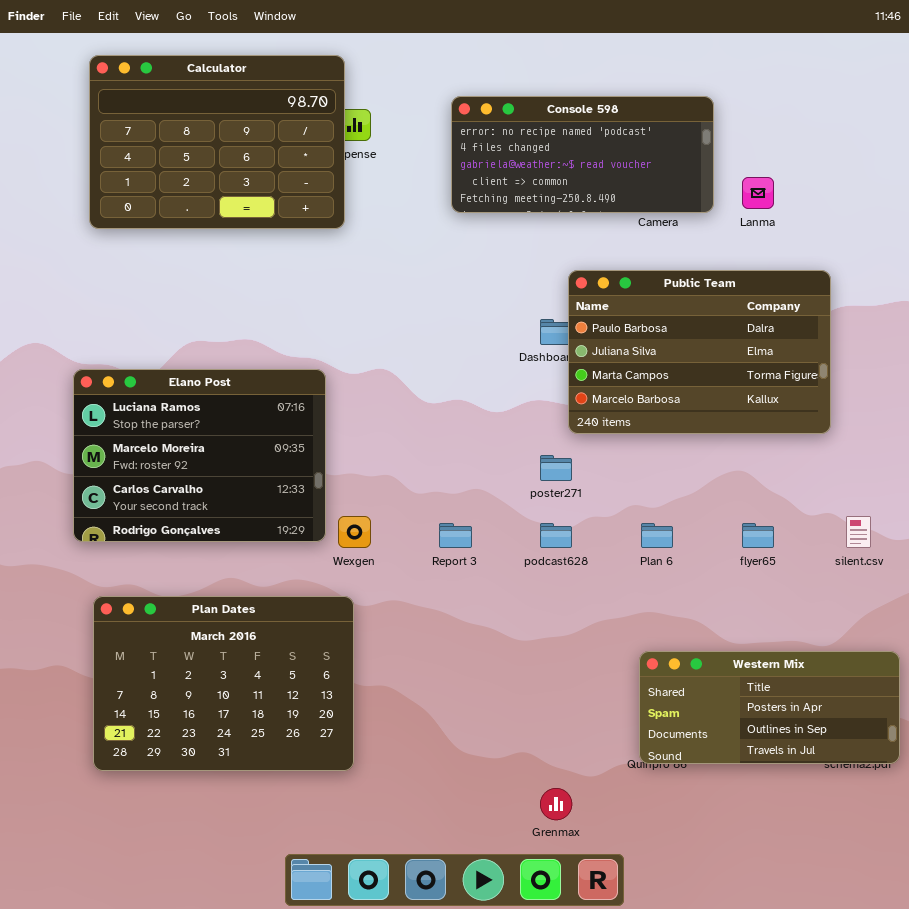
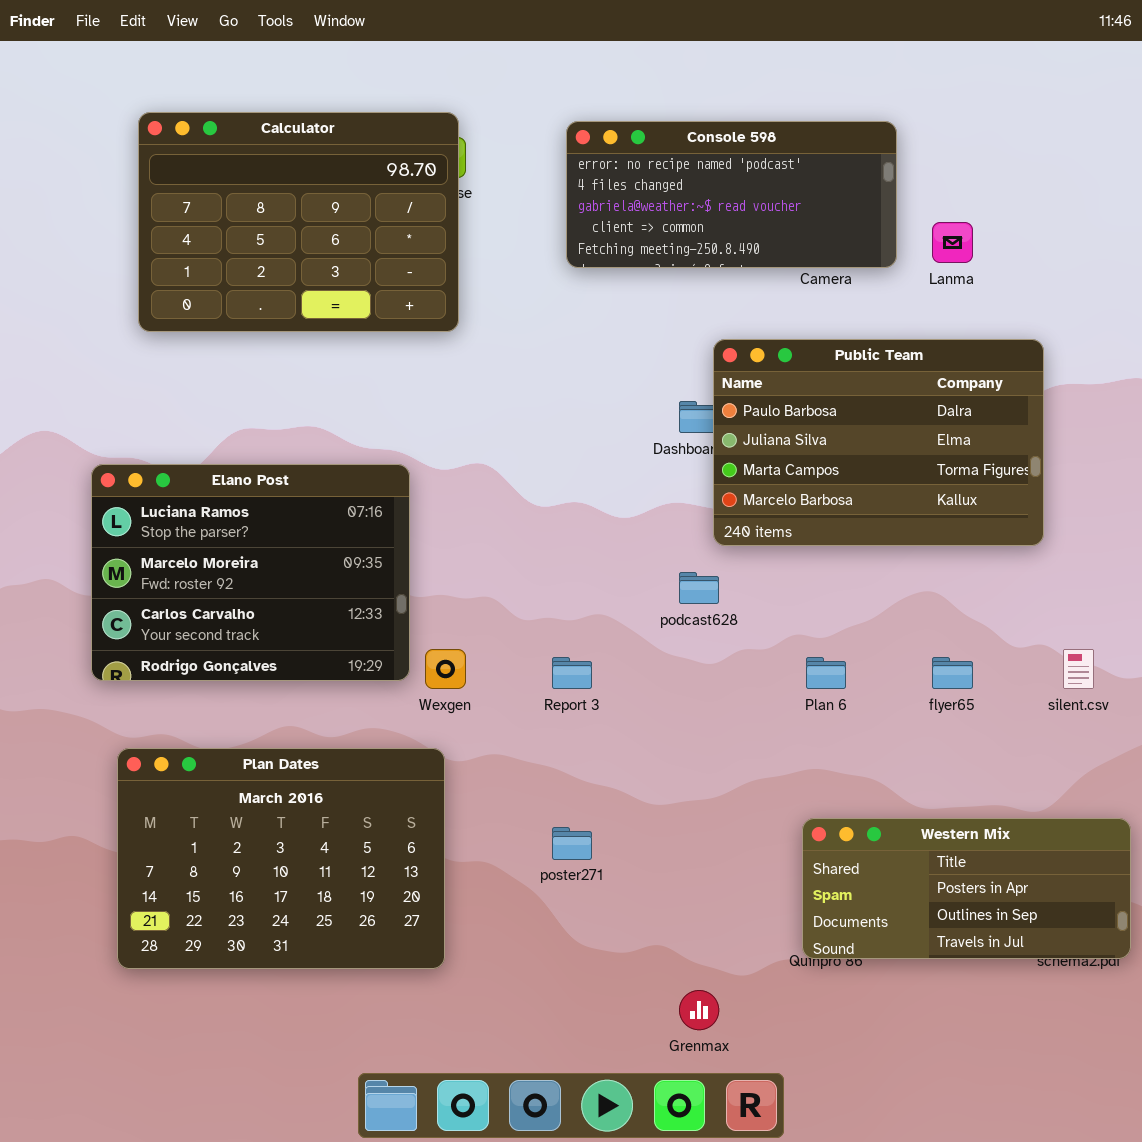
Calculator: [89,55,345,229] -> [138,112,459,332], moved
poster271: [540,455,572,481] -> [552,827,592,860], moved
podcast628: [540,523,572,548] -> [679,572,719,604], moved

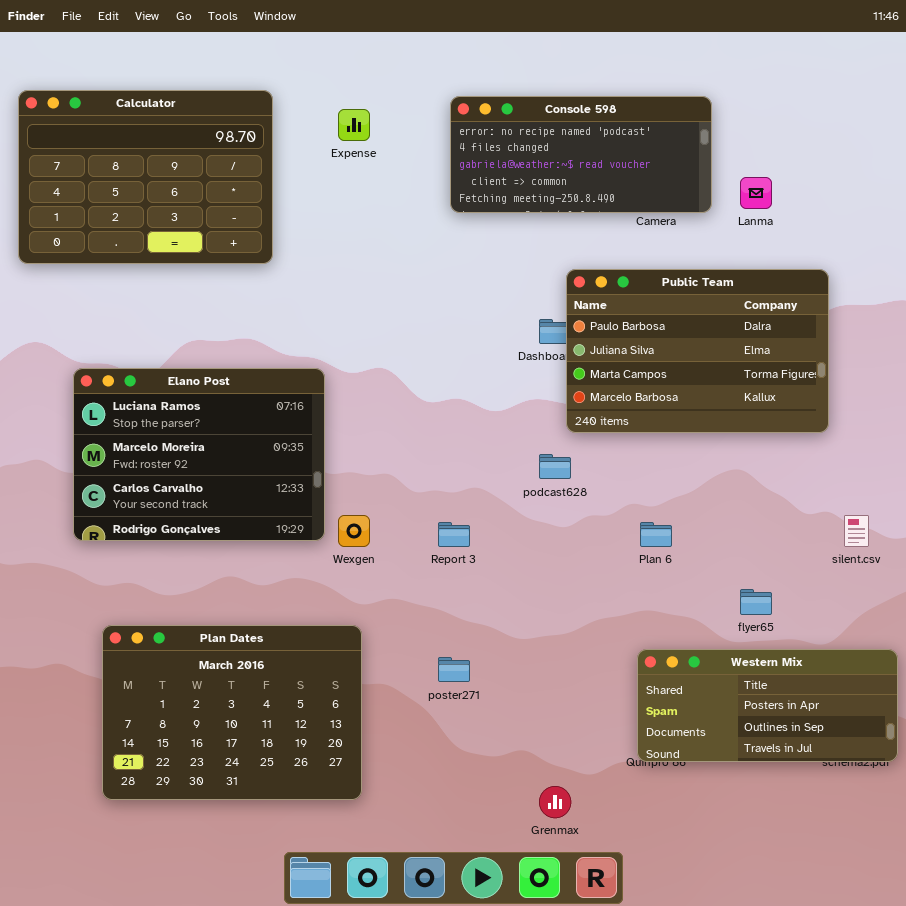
Calculator: [138,112,459,332] -> [18,90,273,264], moved
flyer65: [932,657,973,689] -> [740,589,772,615], moved
Plan Dates: [117,748,445,969] -> [102,625,362,800], moved

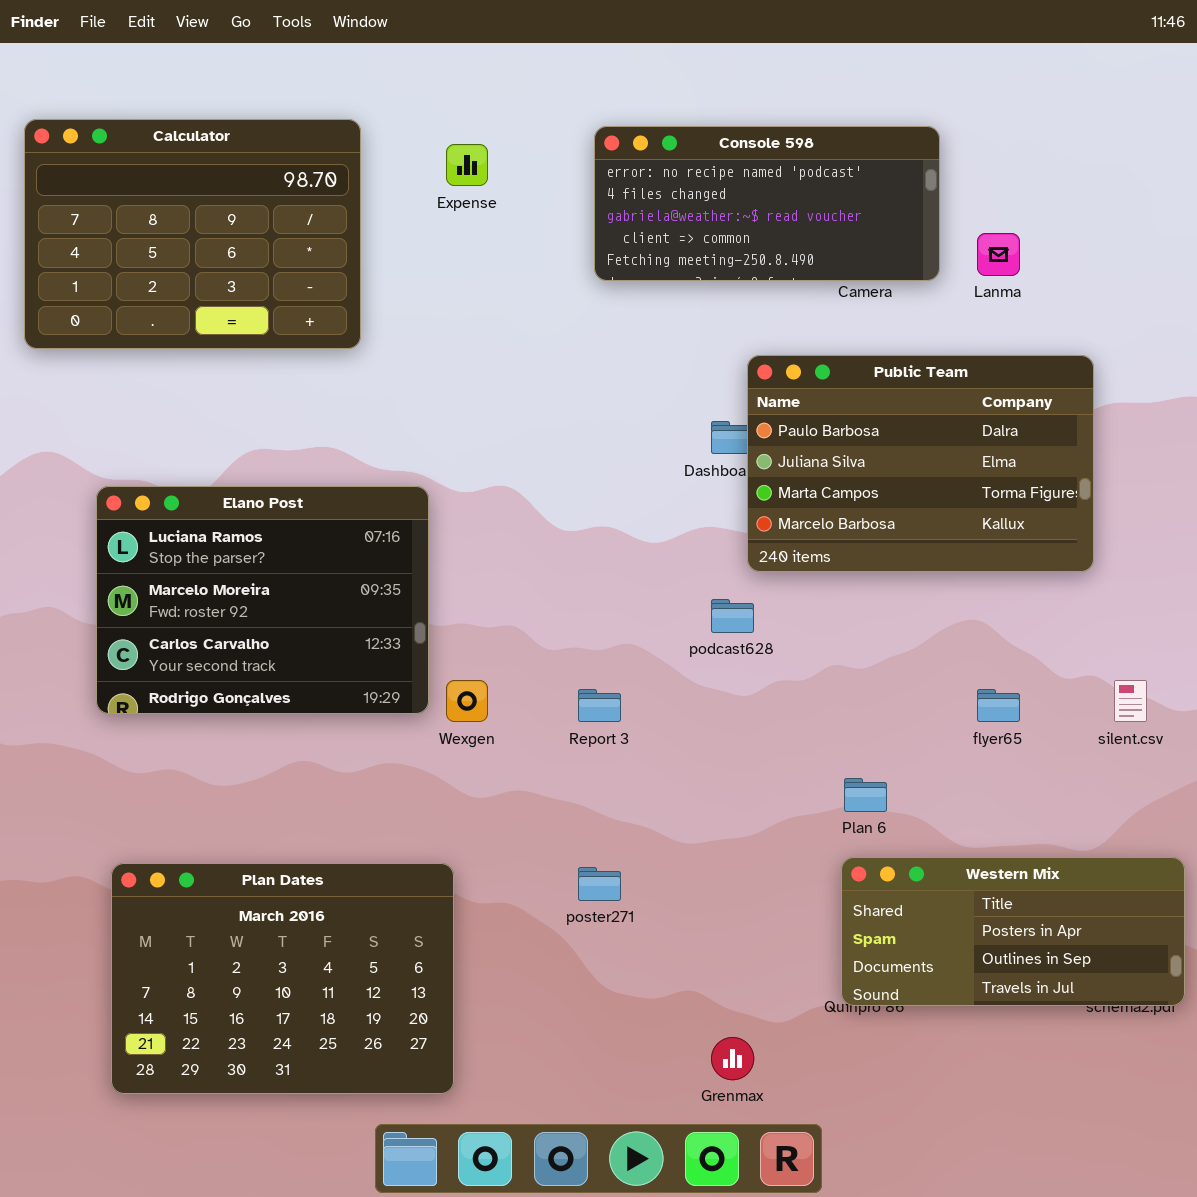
Plan 6: [640,522,672,547] -> [844,778,887,812], moved
flyer65: [740,589,772,615] -> [977,689,1020,722], moved
Plan Dates: [102,625,362,800] -> [111,863,454,1094], moved

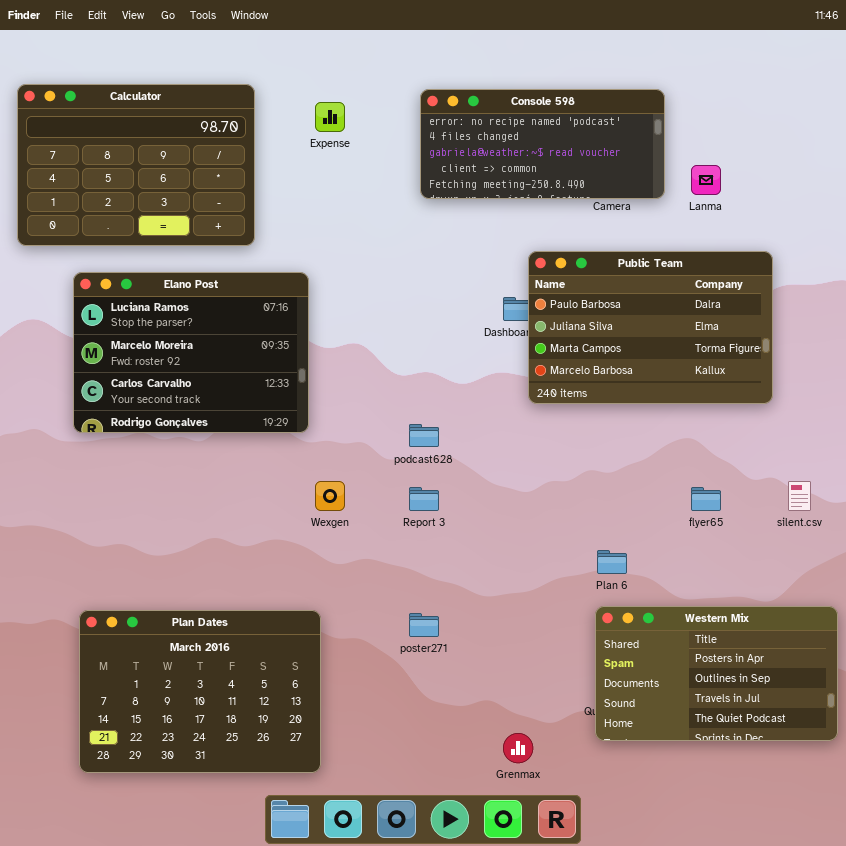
Elano Post: [96,486,429,714] -> [73,272,309,433], moved
podcast628: [711,599,754,633] -> [409,424,439,447], moved
Western Mix: [841,857,1185,1006] -> [595,606,838,741], resized

